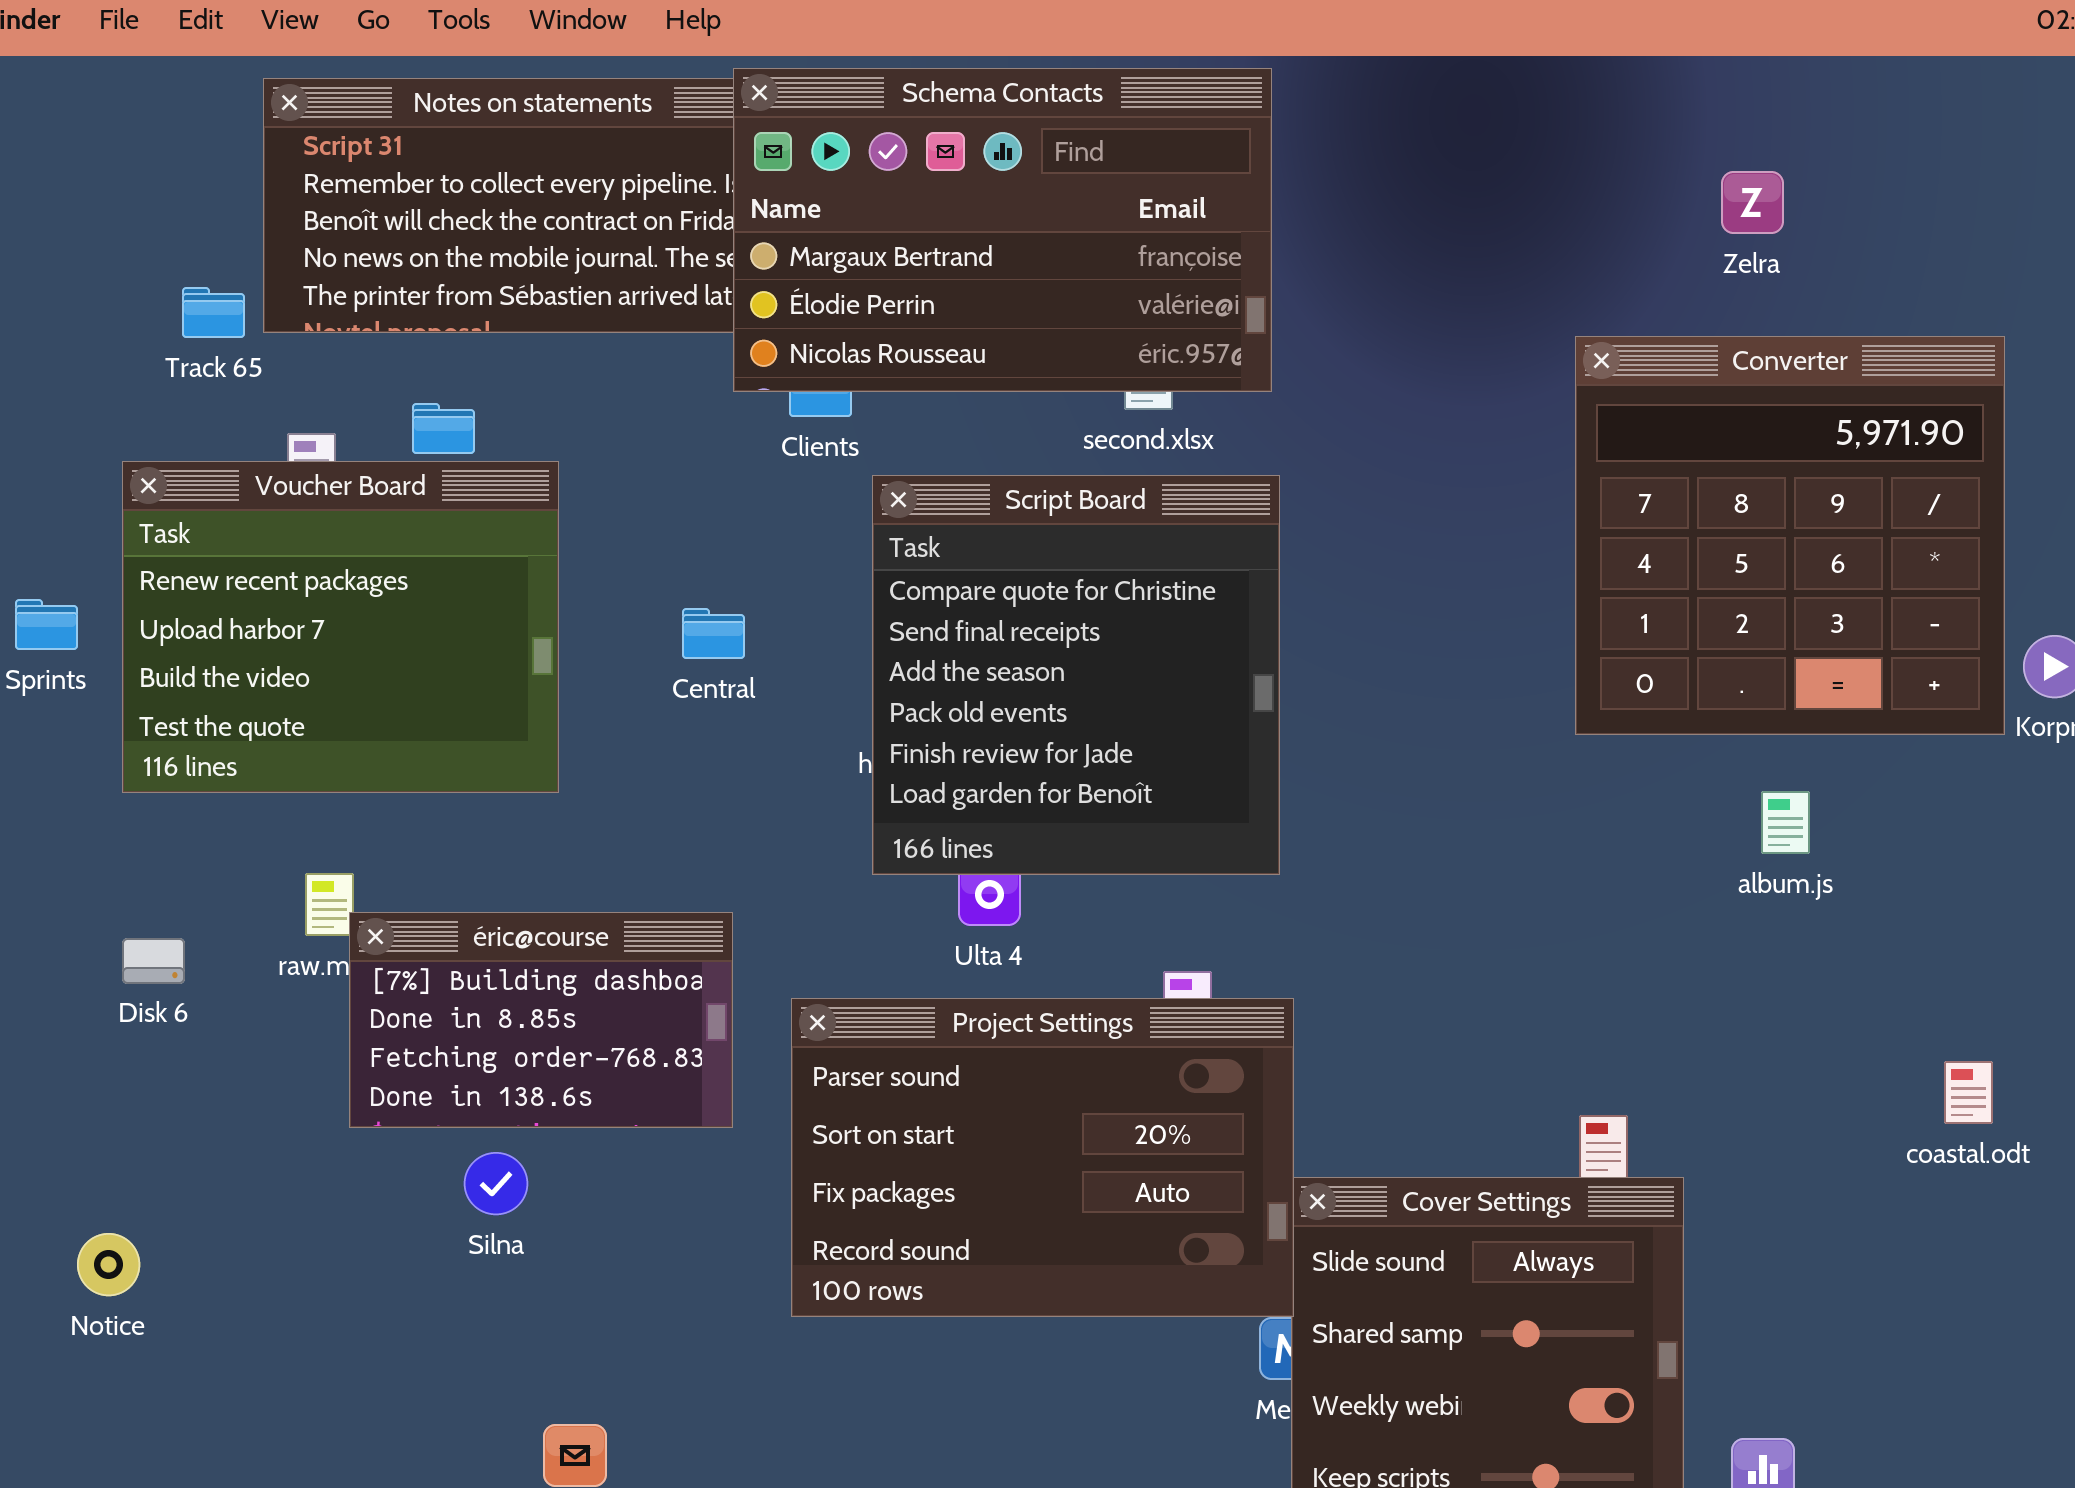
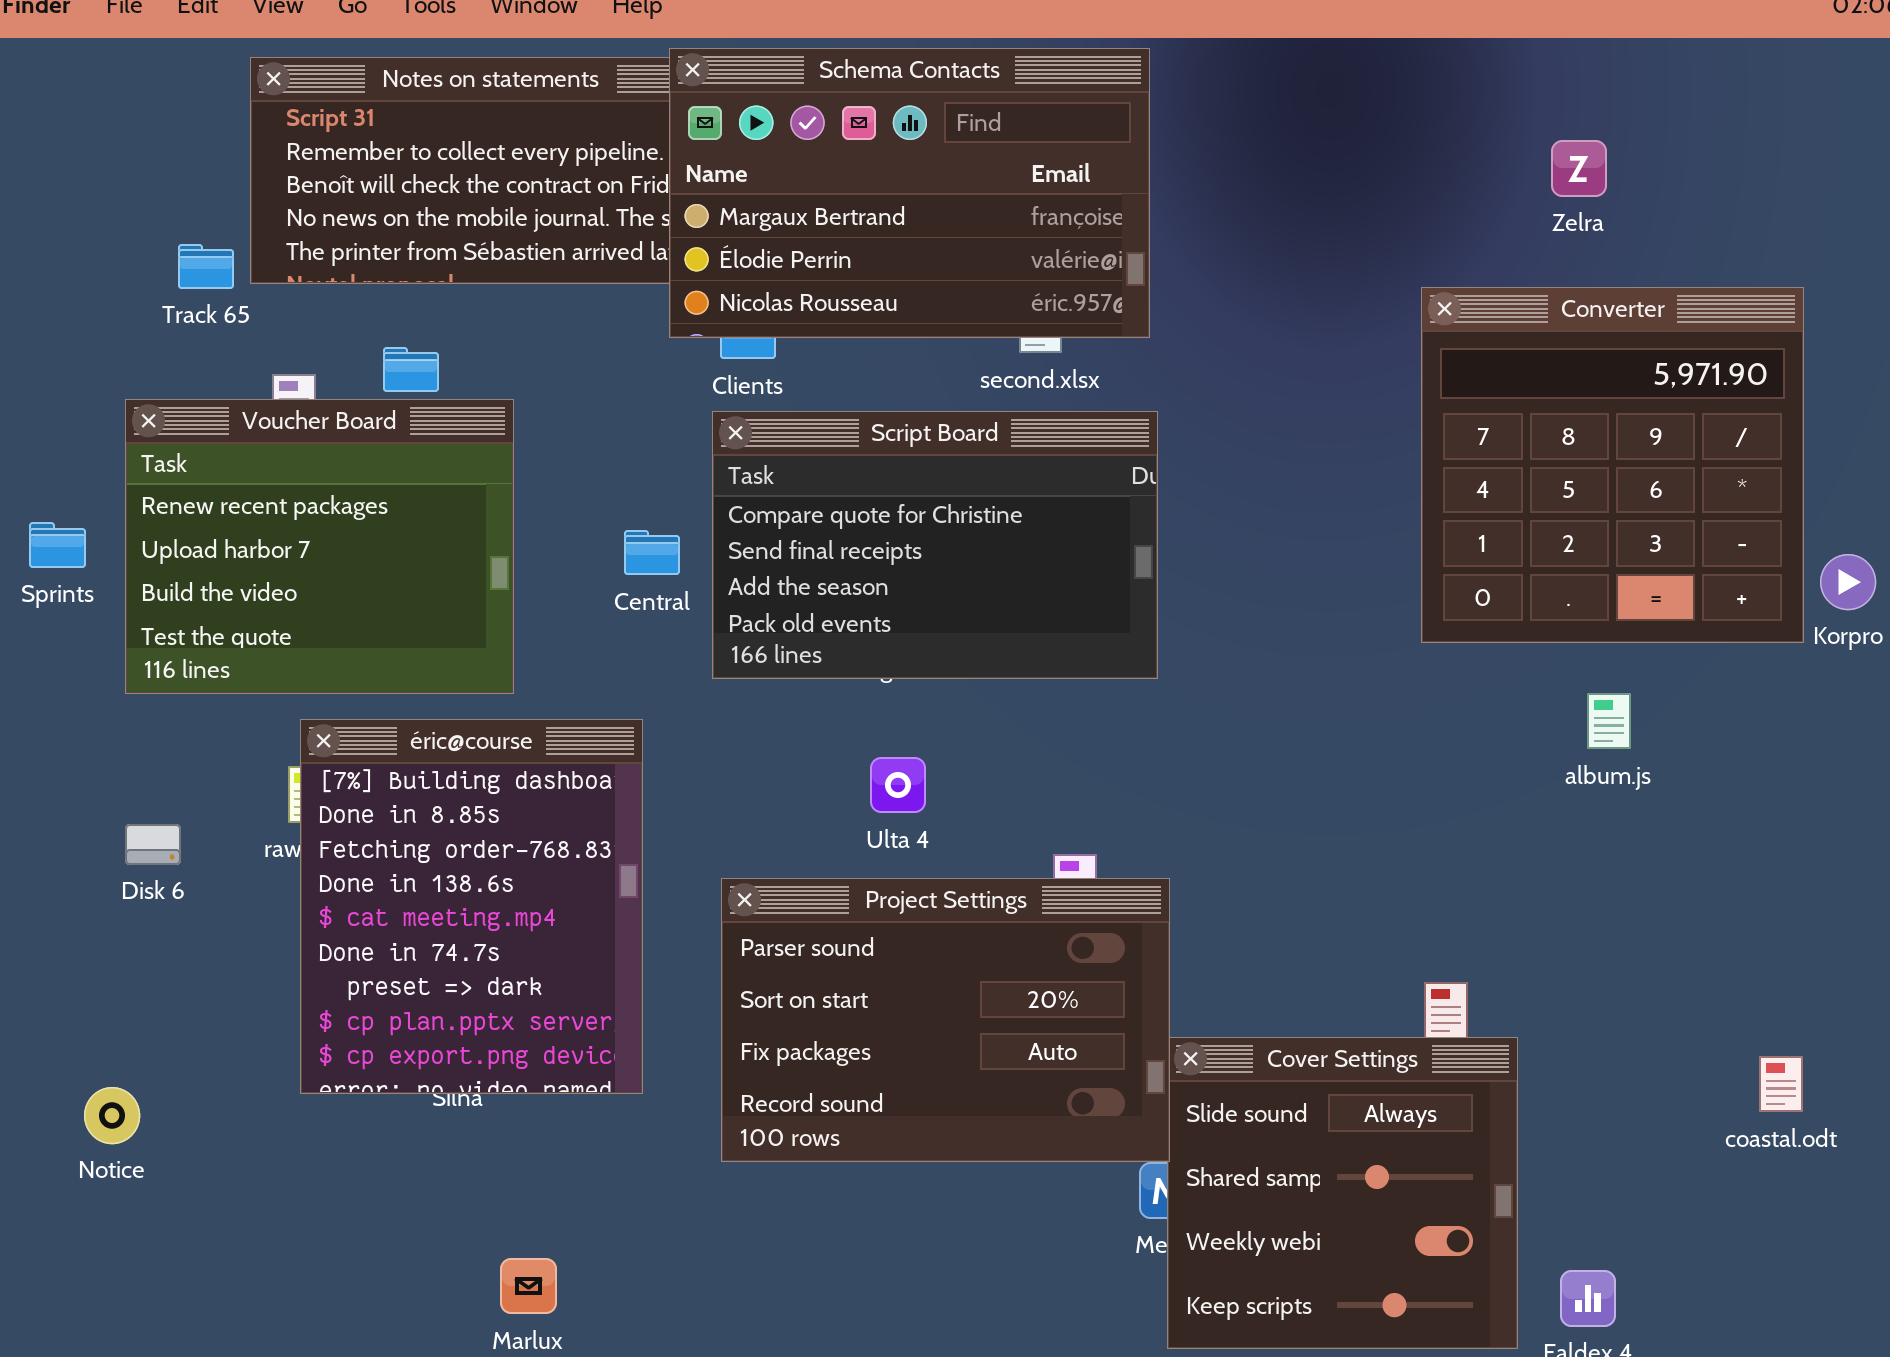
Script Board: [872,475,1280,875] -> [712,411,1158,679], resized
éric@course: [349,912,733,1128] -> [300,719,643,1094], moved, resized
coastal.odt: [1944,1061,1993,1124] -> [1759,1056,1803,1112], moved

